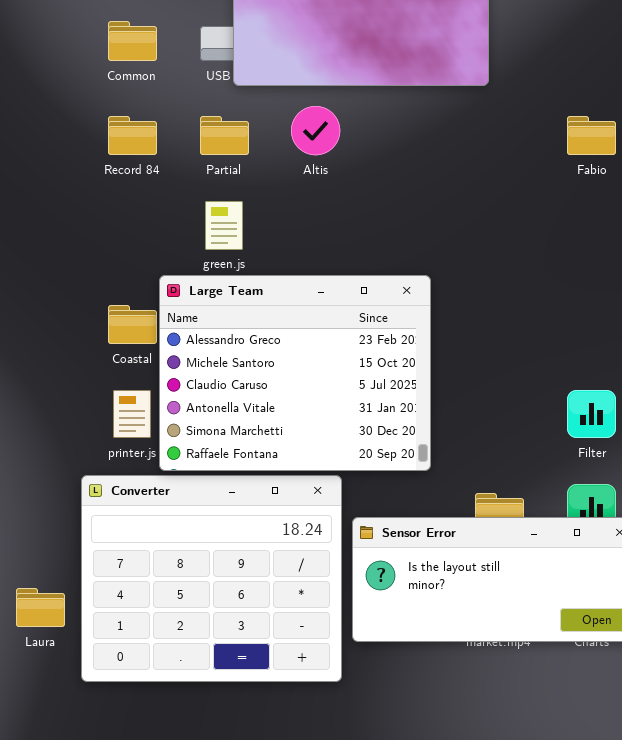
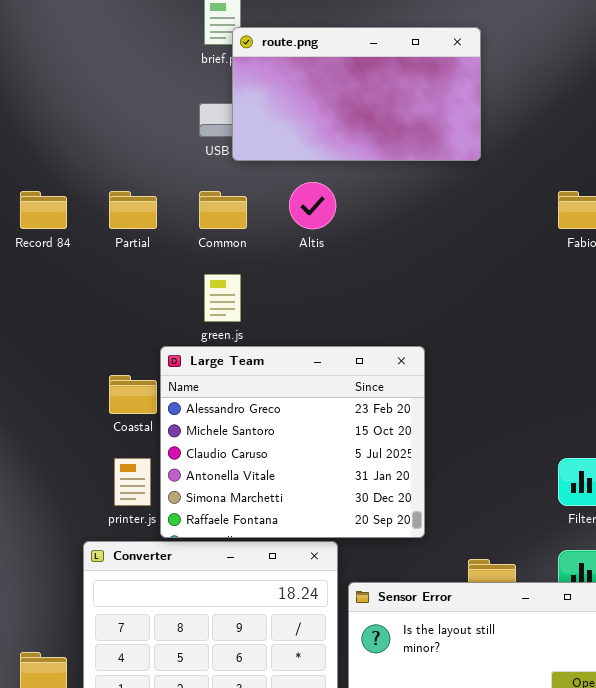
Common: [108,21,157,61] -> [199,191,247,229], moved
Record 84: [108,116,157,155] -> [20,191,67,229], moved
Partial: [200,116,249,155] -> [109,191,157,229], moved

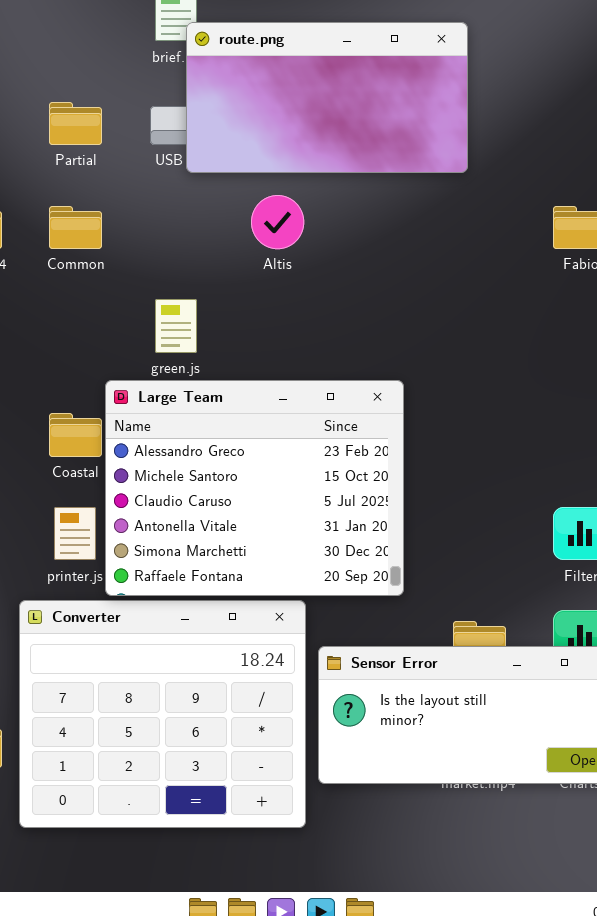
Partial: [109,191,157,229] -> [49,102,102,145], moved
Common: [199,191,247,229] -> [49,206,102,249], moved

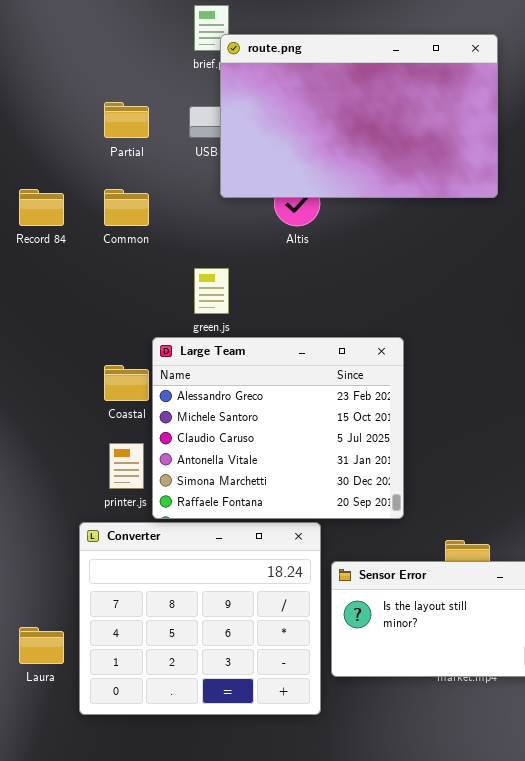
route.png: [186,22,468,173] -> [220,34,498,198], resized

